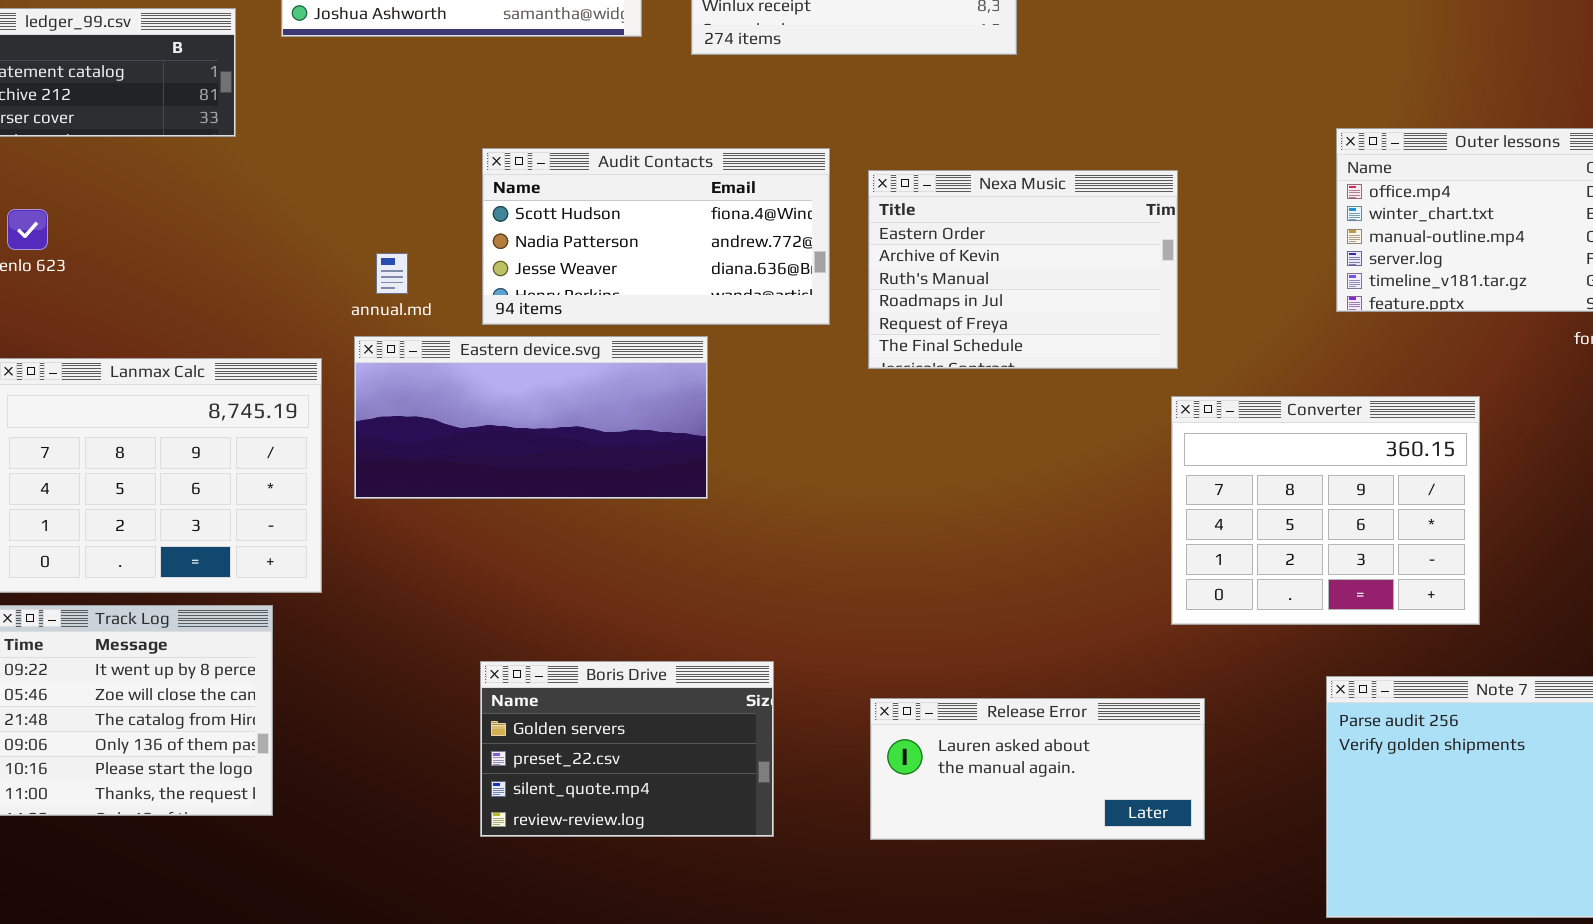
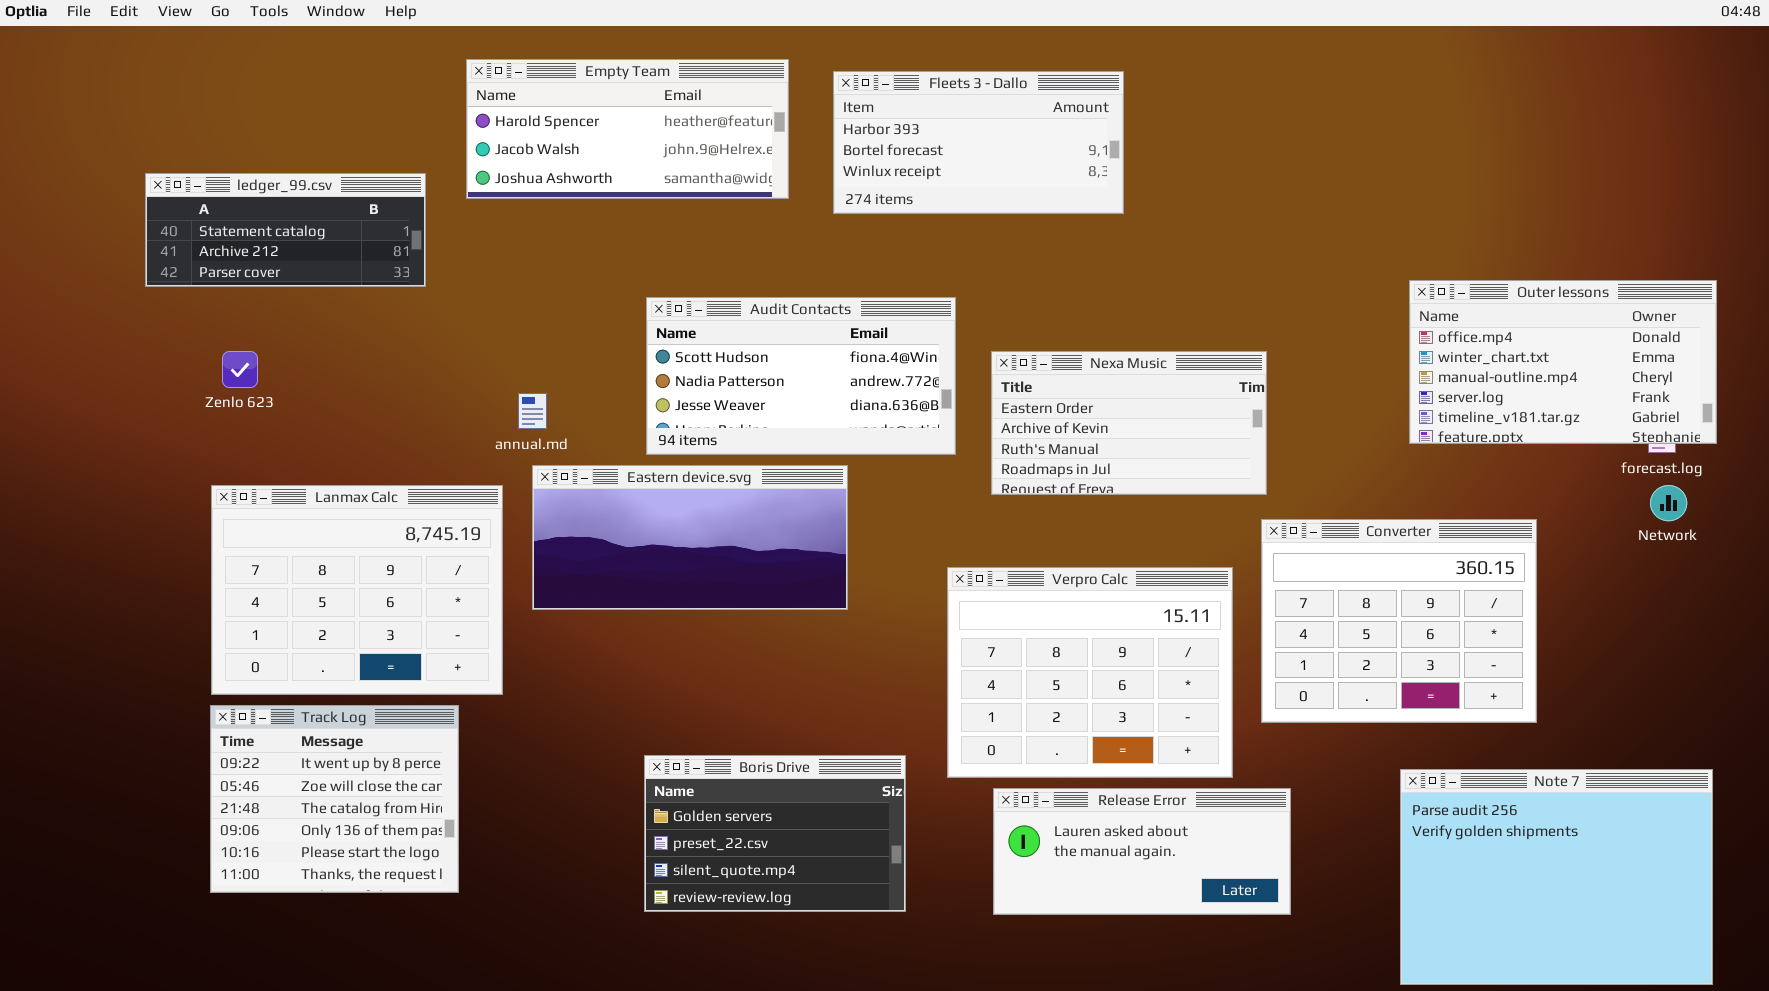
Nexa Music: [868,170,1178,369] -> [991,351,1267,495], resized
annual.md: [376,253,408,294] -> [518,393,547,429], moved
Verpro Calc: none -> [947,567,1233,778], opened

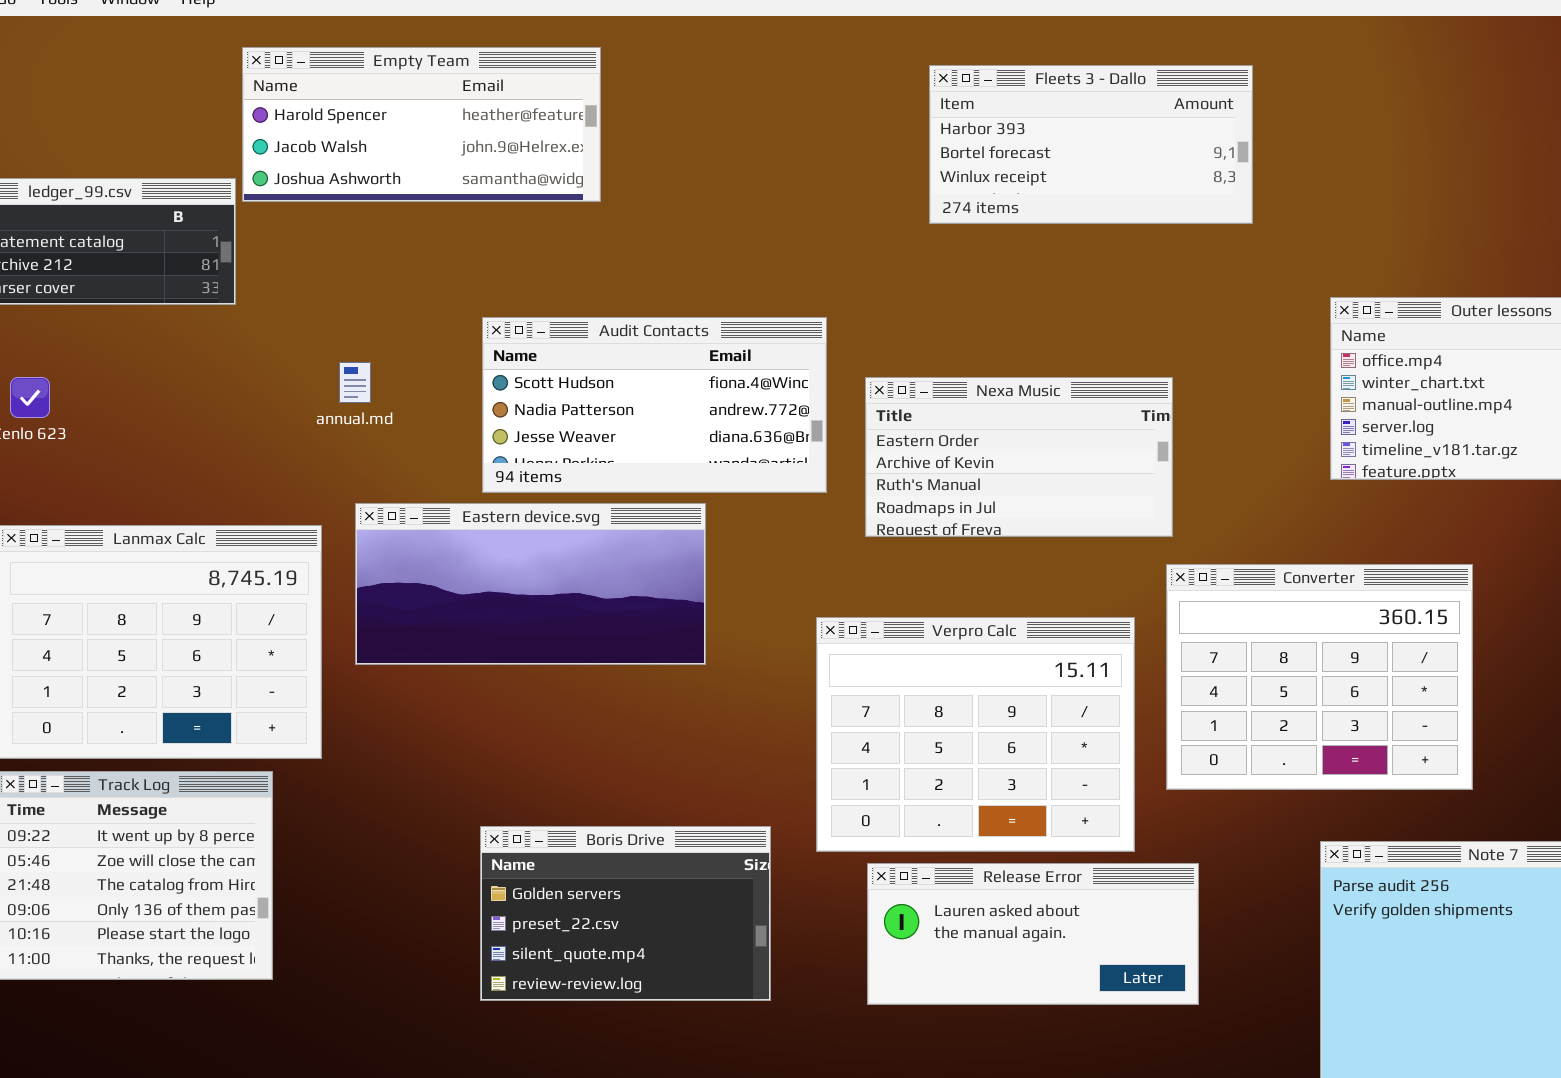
Empty Team: [466,59,789,199] -> [242,47,601,202], moved
Fleets 3 - Dallo: [833,71,1124,214] -> [929,65,1253,224], moved
annual.md: [518,393,547,429] -> [339,362,371,403], moved

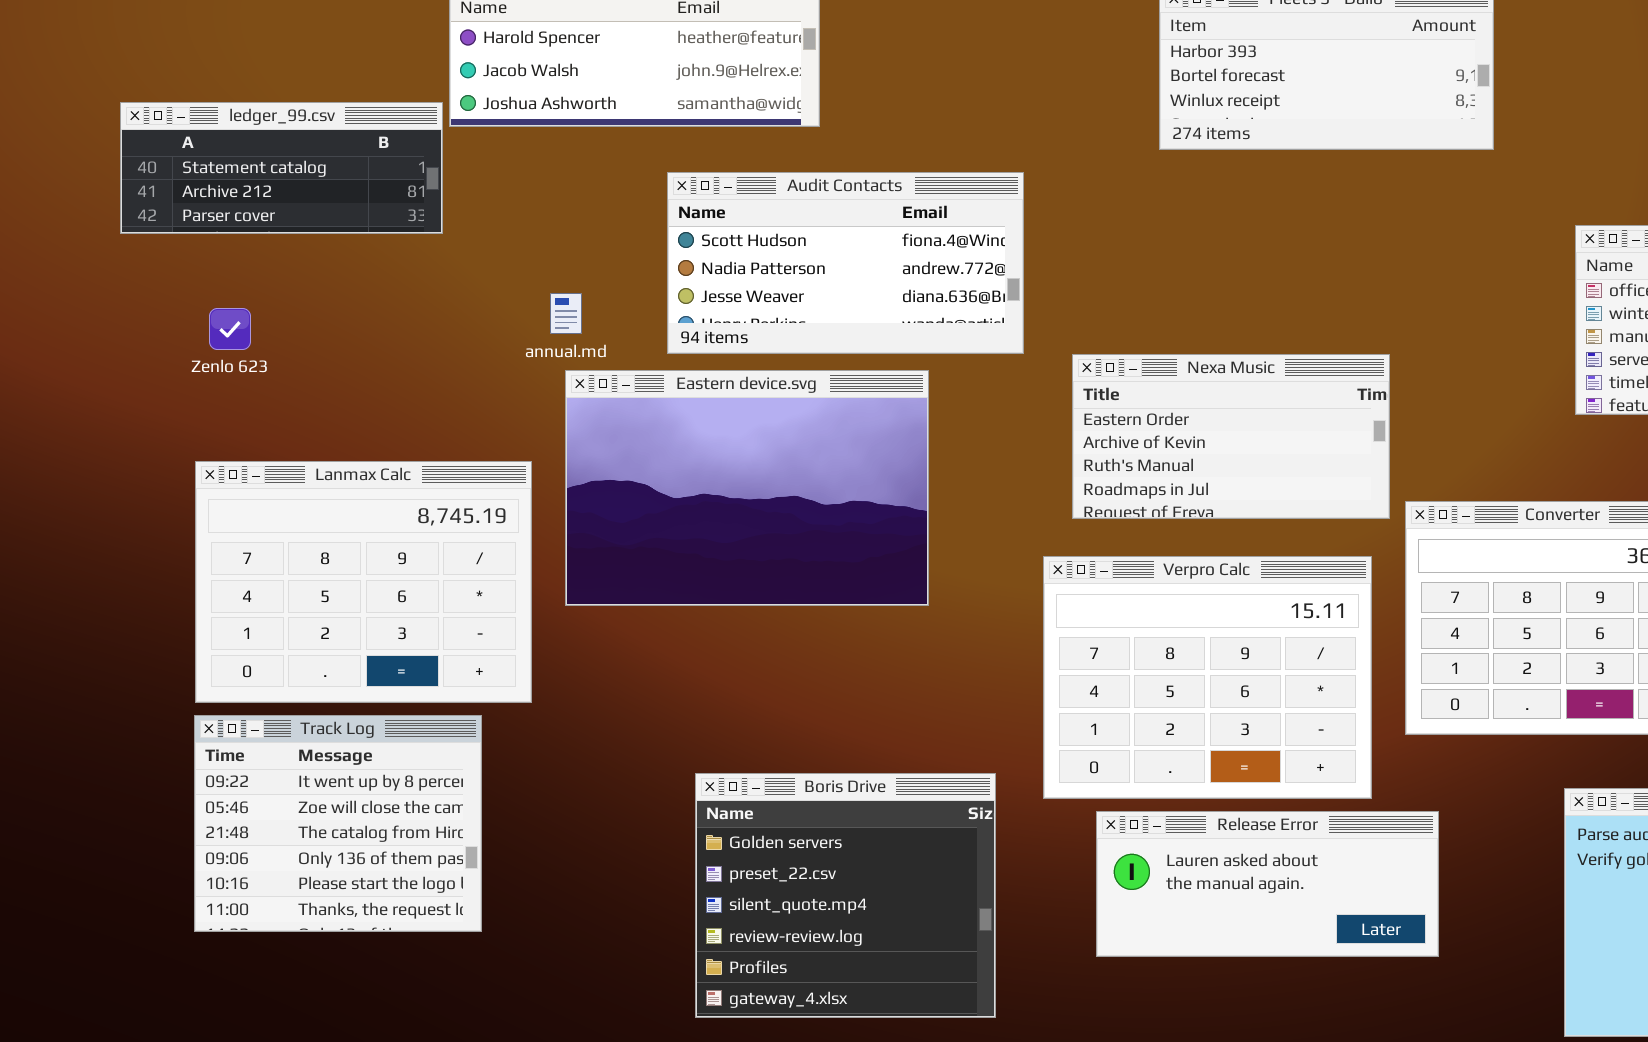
Audit Contacts: [482,317,827,493] -> [667,172,1024,354], moved
Nexa Music: [865,377,1173,537] -> [1072,354,1390,519], moved
Eastern device.svg: [355,503,706,665] -> [565,370,929,606], resized
Boris Drive: [480,826,771,1001] -> [695,773,996,1018], resized

